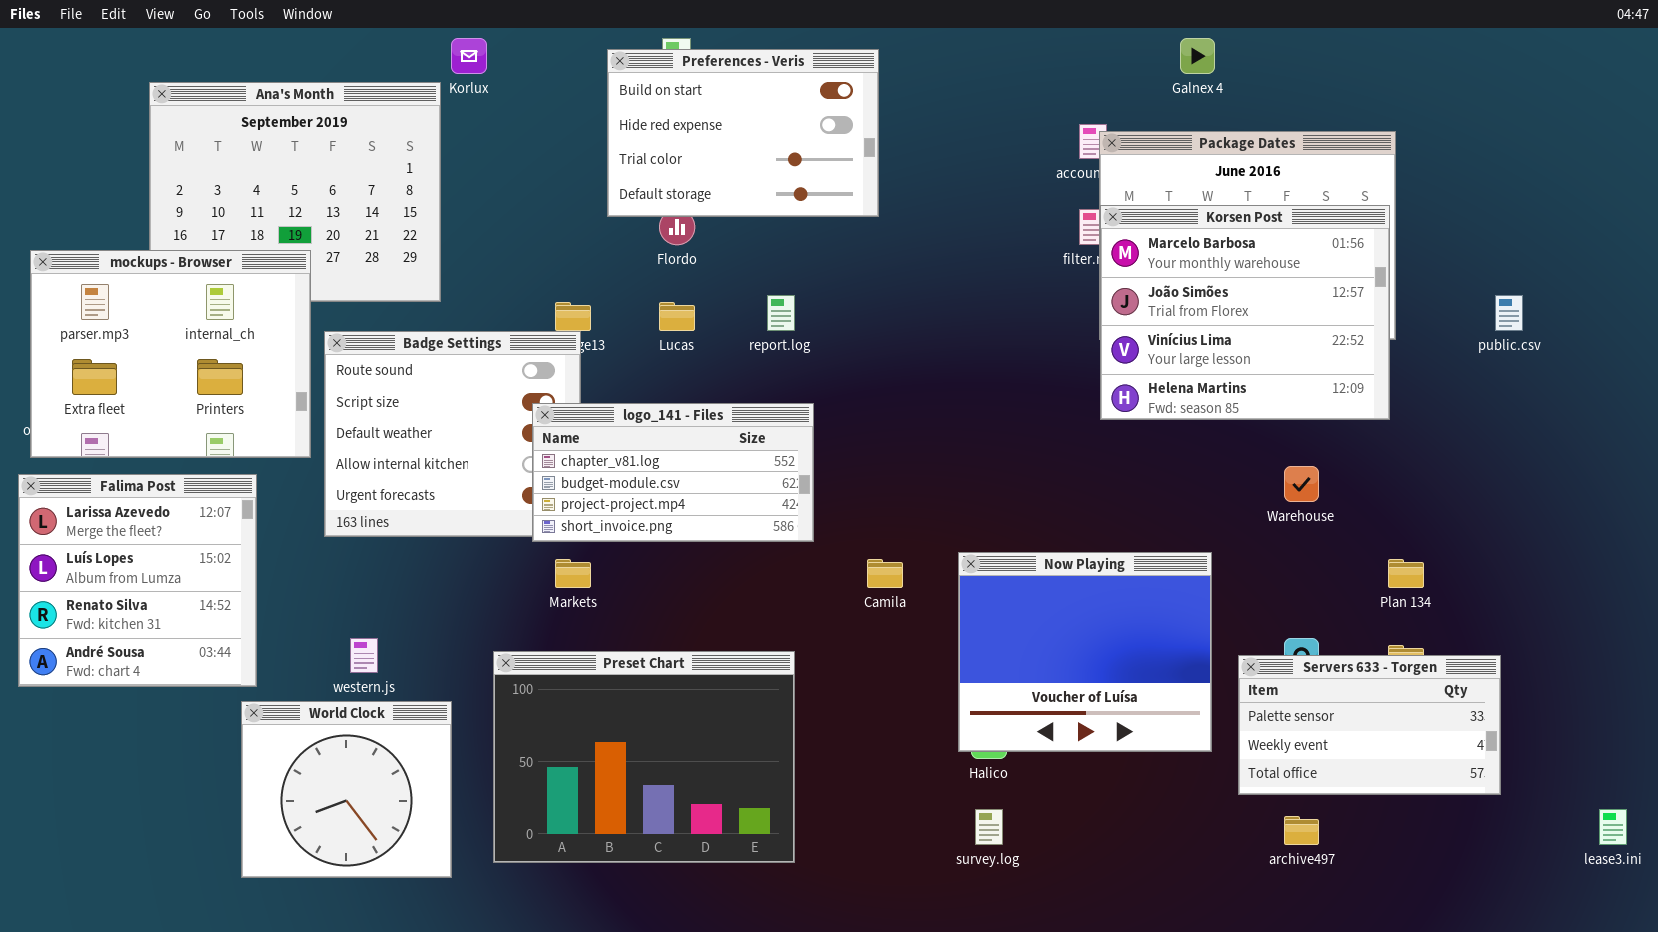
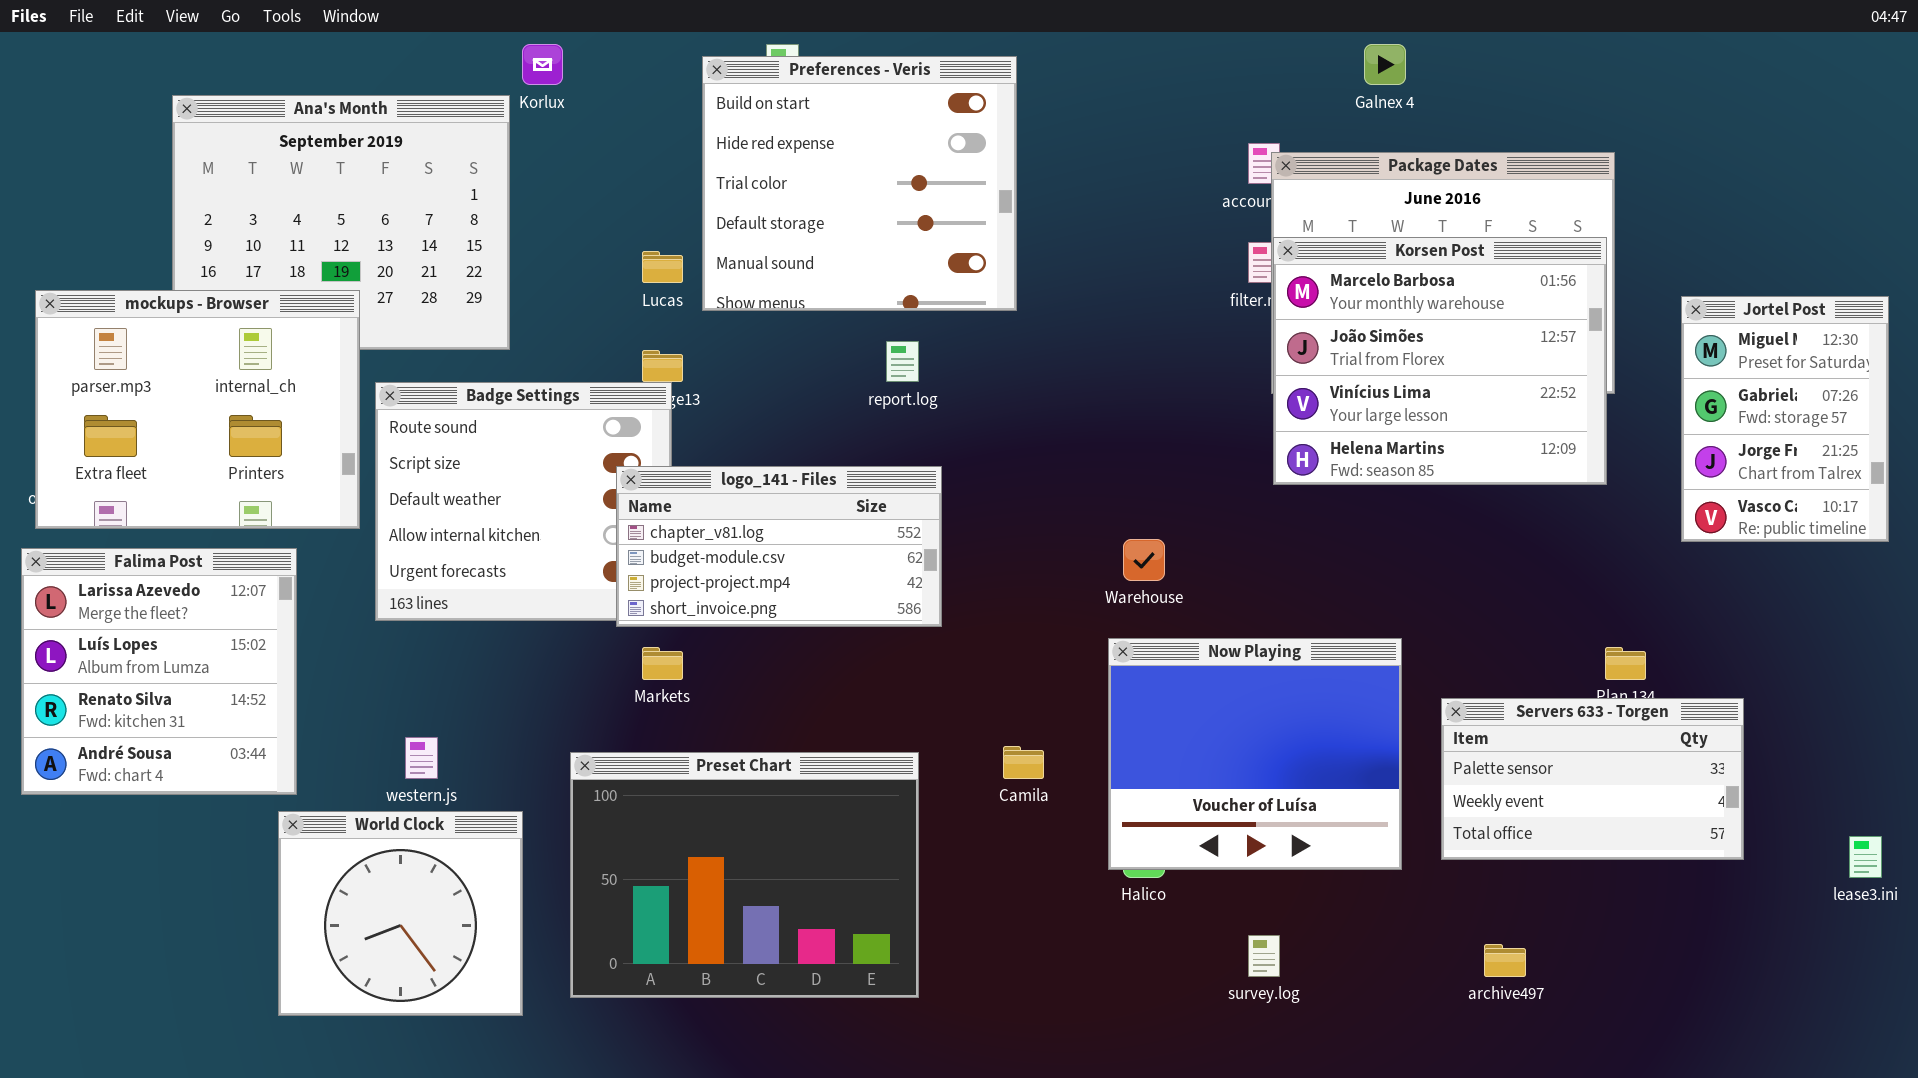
Preferences - Veris: [607,49,879,217] -> [702,56,1017,311], resized
Jortel Post: none -> [1681,296,1889,542], opened
Lucas: [659,302,695,331] -> [642,251,683,283], moved
Warehouse: [1284,466,1319,502] -> [1123,539,1165,581], moved
Camila: [867,559,903,588] -> [1003,746,1044,779], moved
Servers 633 - Torgen: [1238,655,1501,795] -> [1441,698,1744,860], moved
survey.log: [975,809,1003,845] -> [1248,935,1280,977], moved
lease3.ini: [1599,809,1627,845] -> [1849,836,1882,878], moved

